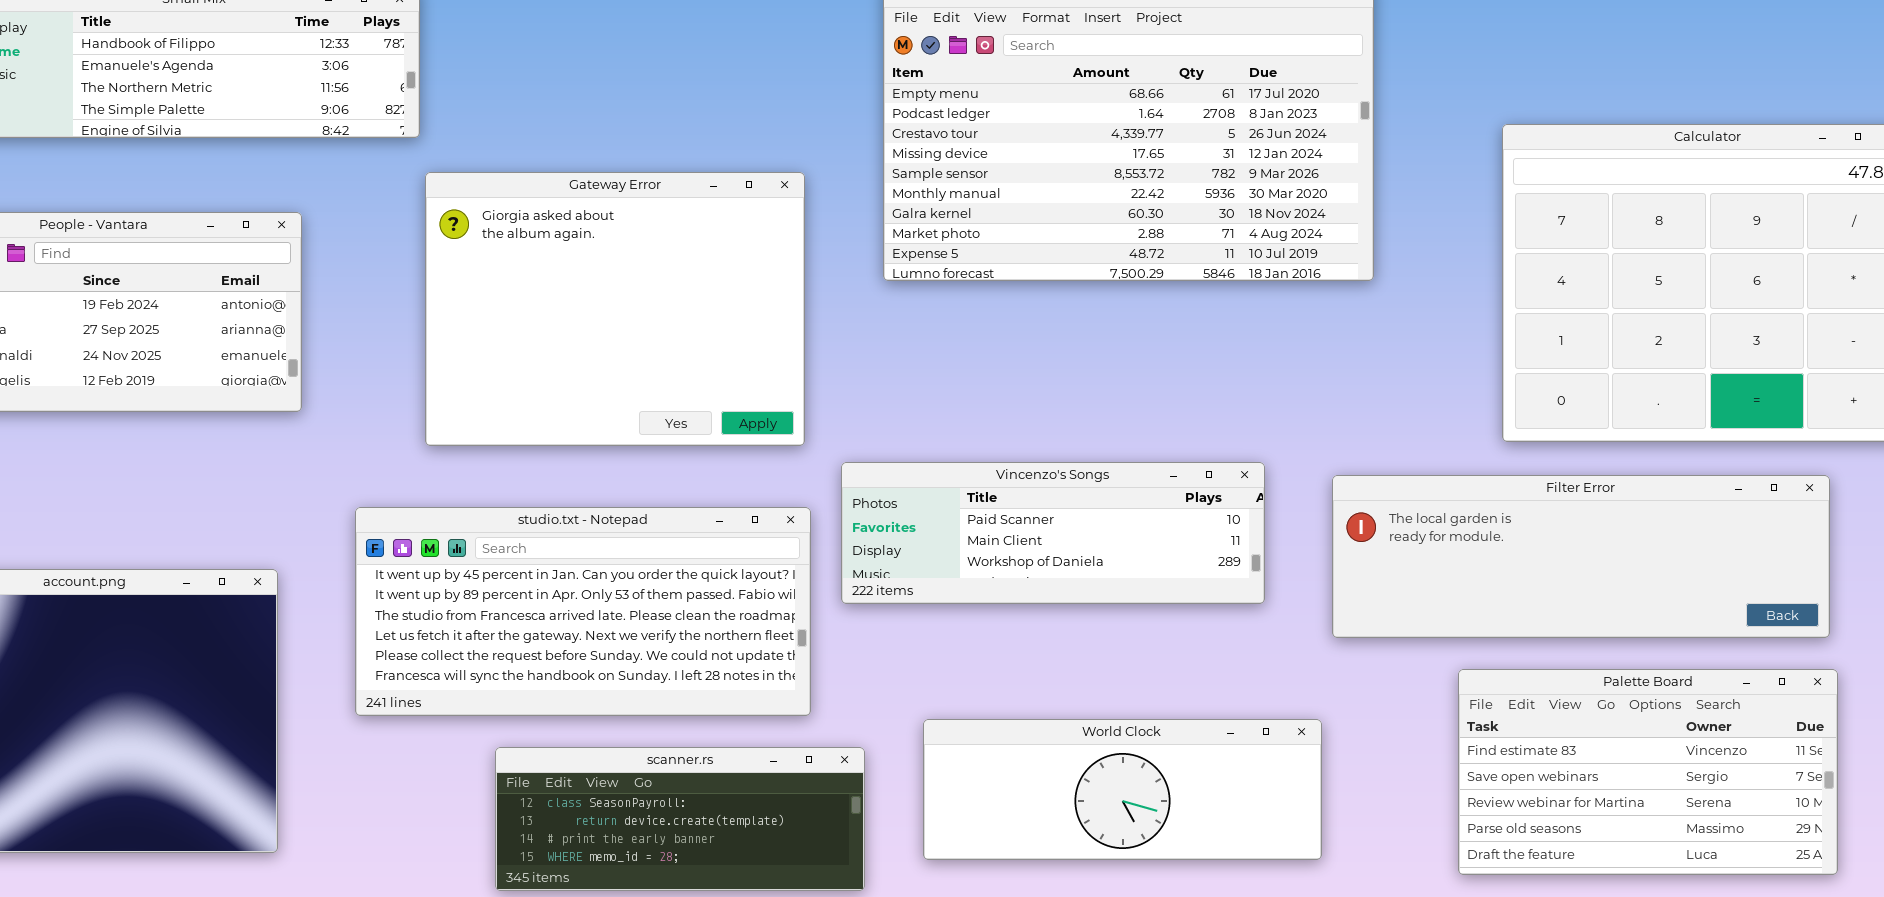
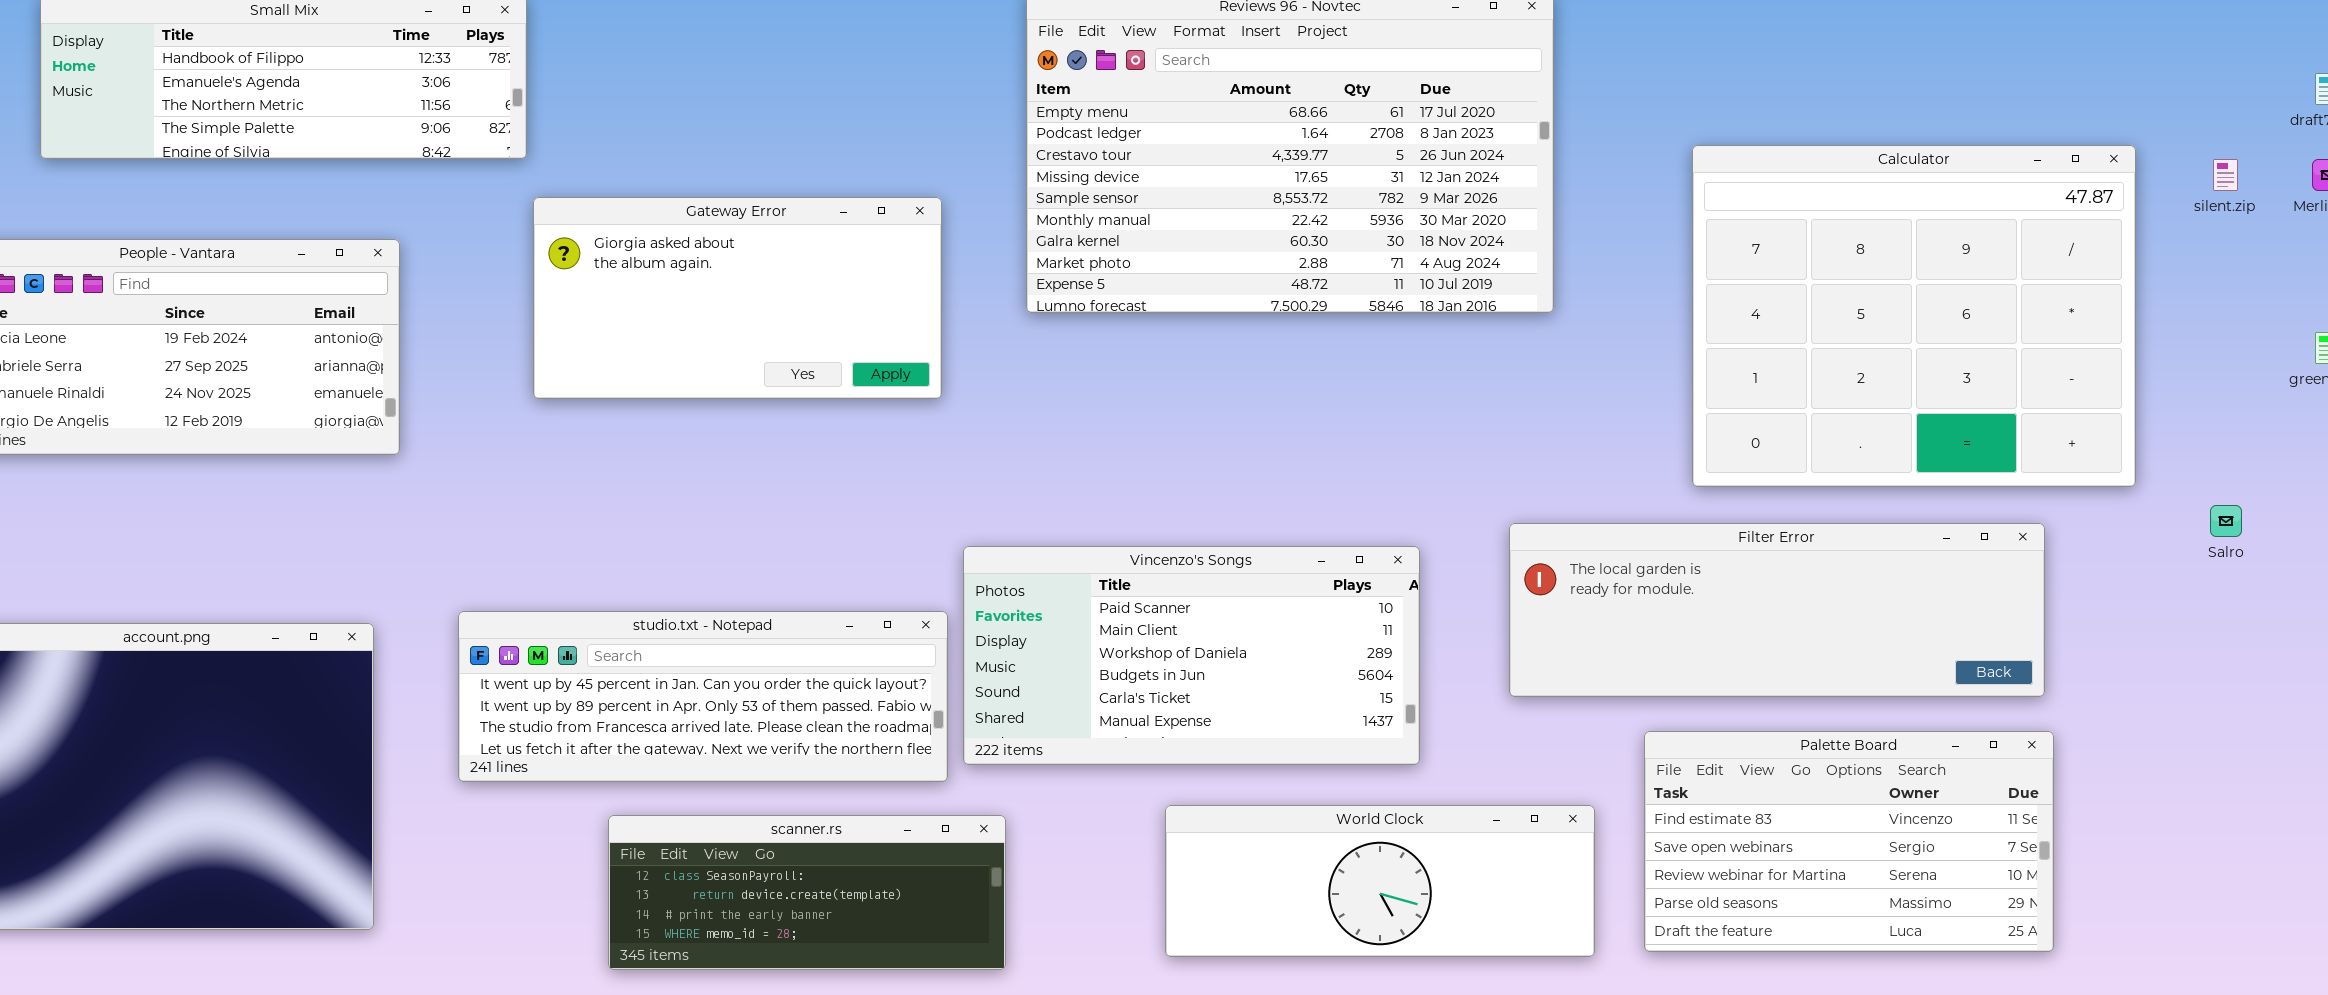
Gateway Error: [425,172,805,446] -> [533,197,942,399], resized
Vincenzo's Songs: [841,462,1265,604] -> [963,546,1420,765], moved, resized
studio.txt - Notepad: [355,507,811,716] -> [458,611,948,782], resized
World Clock: [923,719,1322,860] -> [1165,805,1595,957], moved

